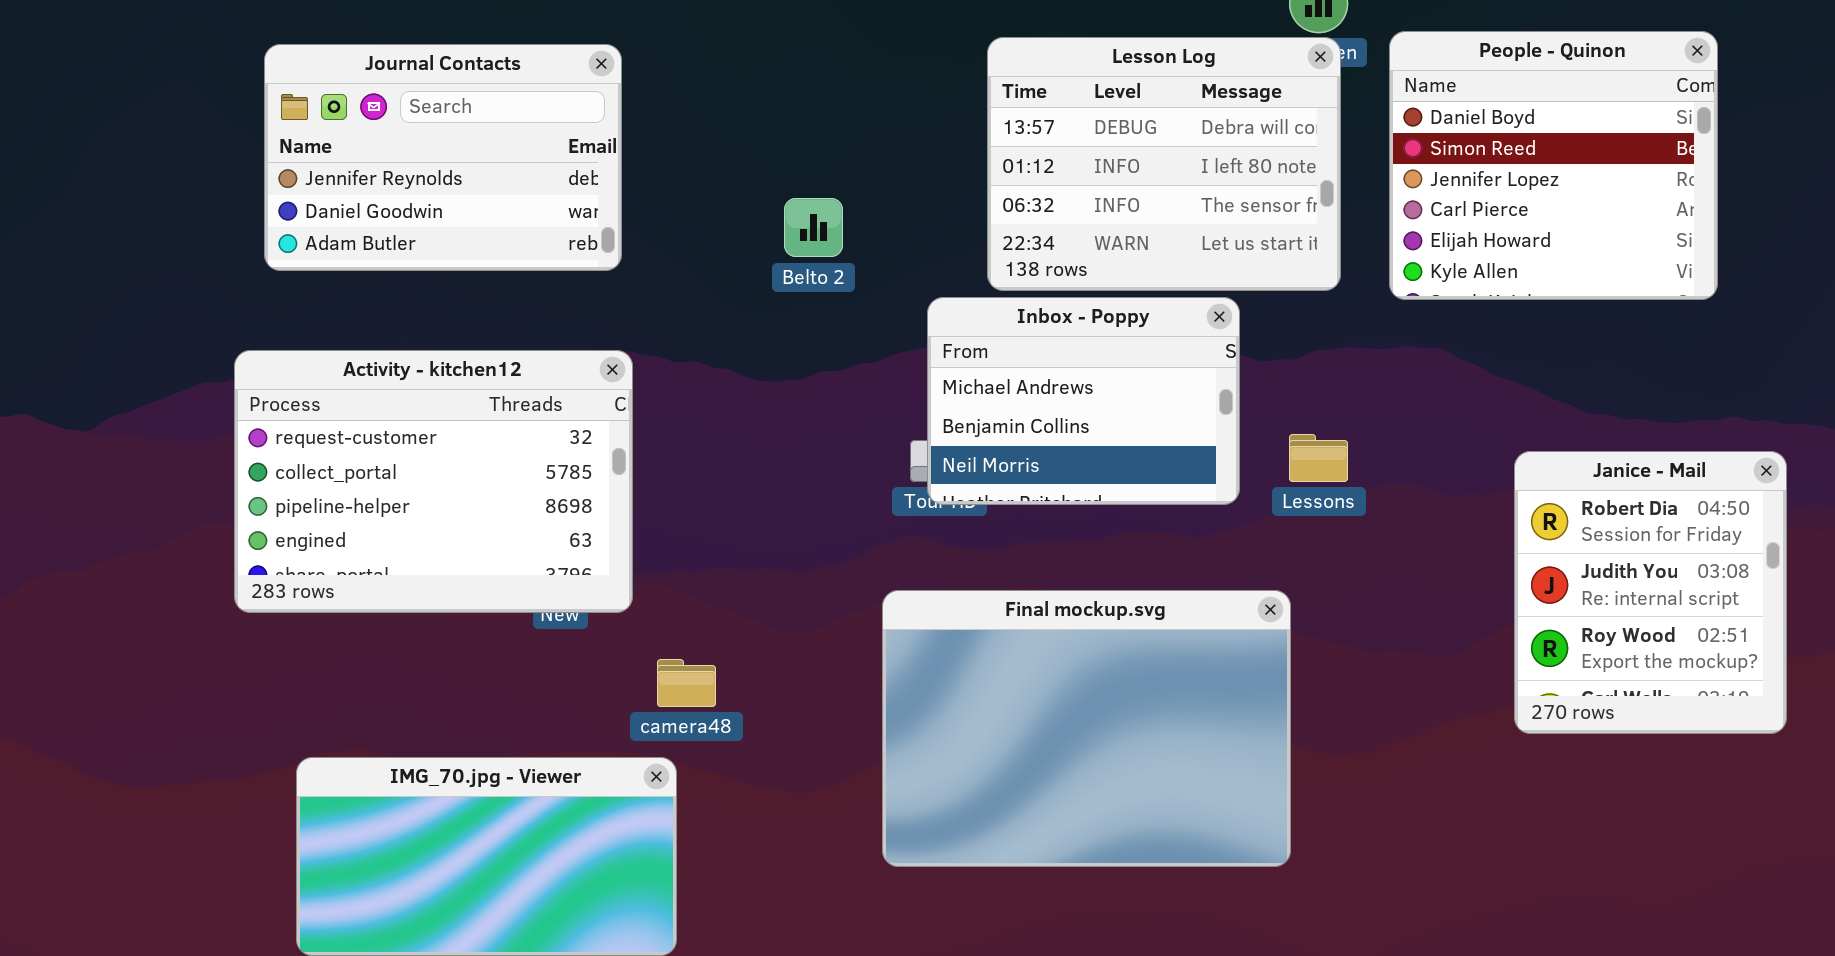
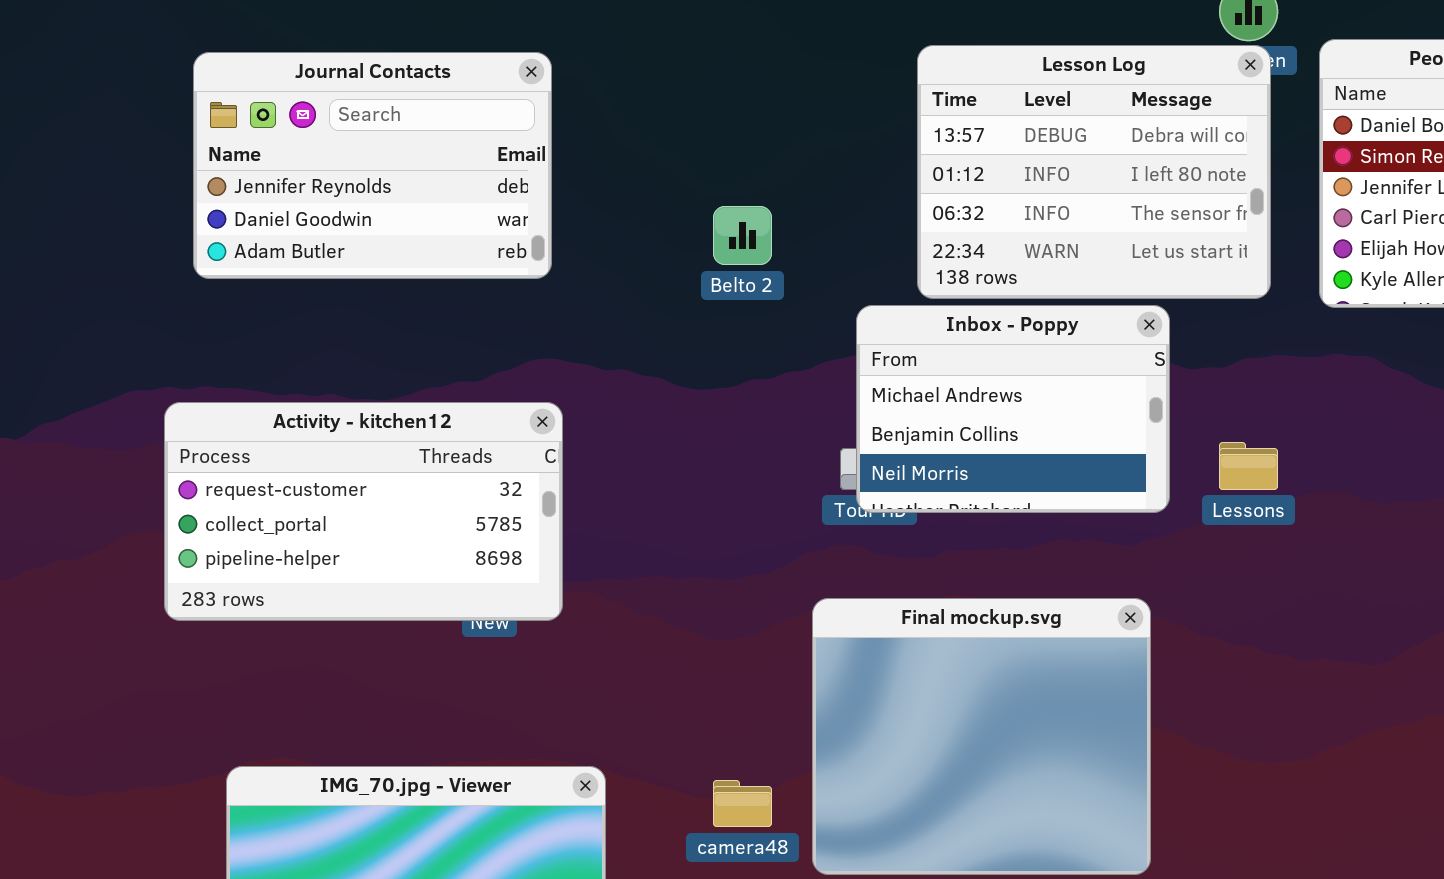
Activity - kitchen12: [234,350,633,613] -> [164,402,563,621], resized
Final mockup.svg: [882,590,1291,867] -> [812,598,1151,875], resized
camera48: [657,659,716,707] -> [713,780,772,827], moved

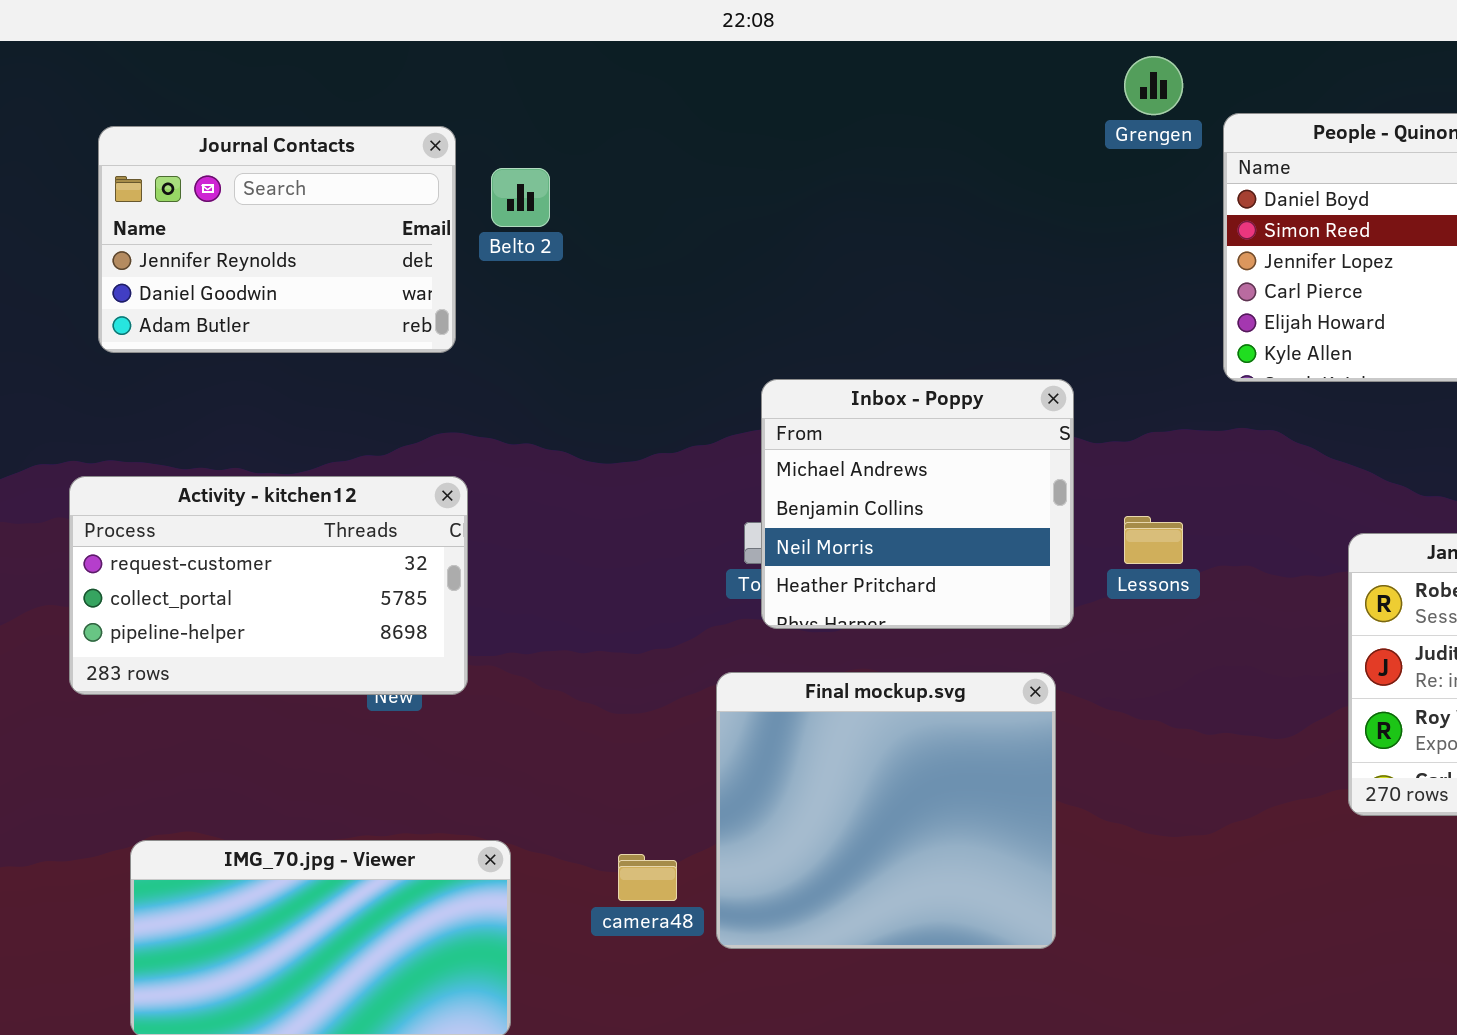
Lesson Log: [917,45,1271,299] -> none, closed
Belto 2: [713,206,772,265] -> [491,168,550,227], moved
Inbox - Poppy: [856,305,1170,513] -> [761,379,1074,629], resized

